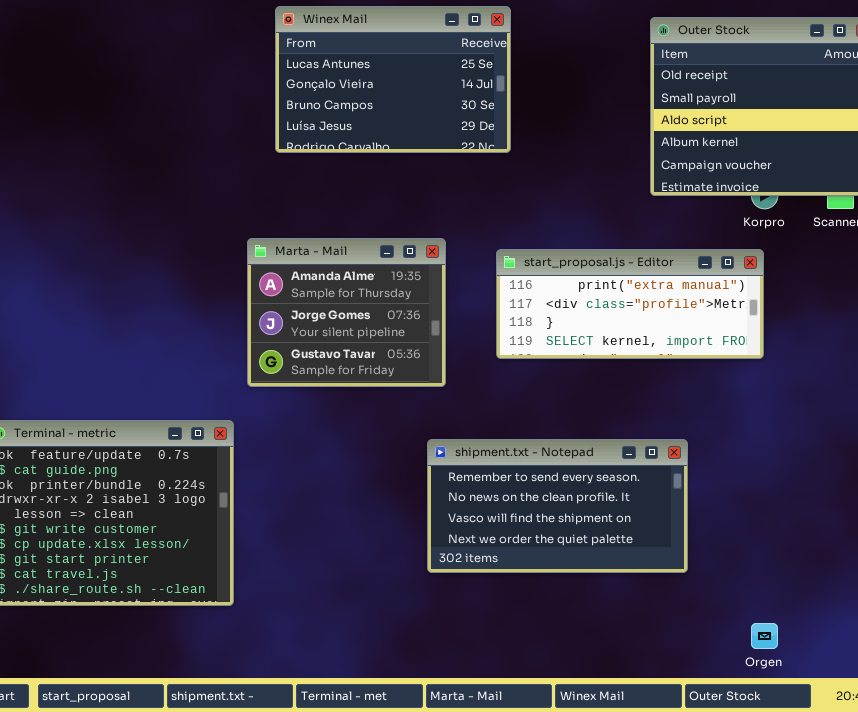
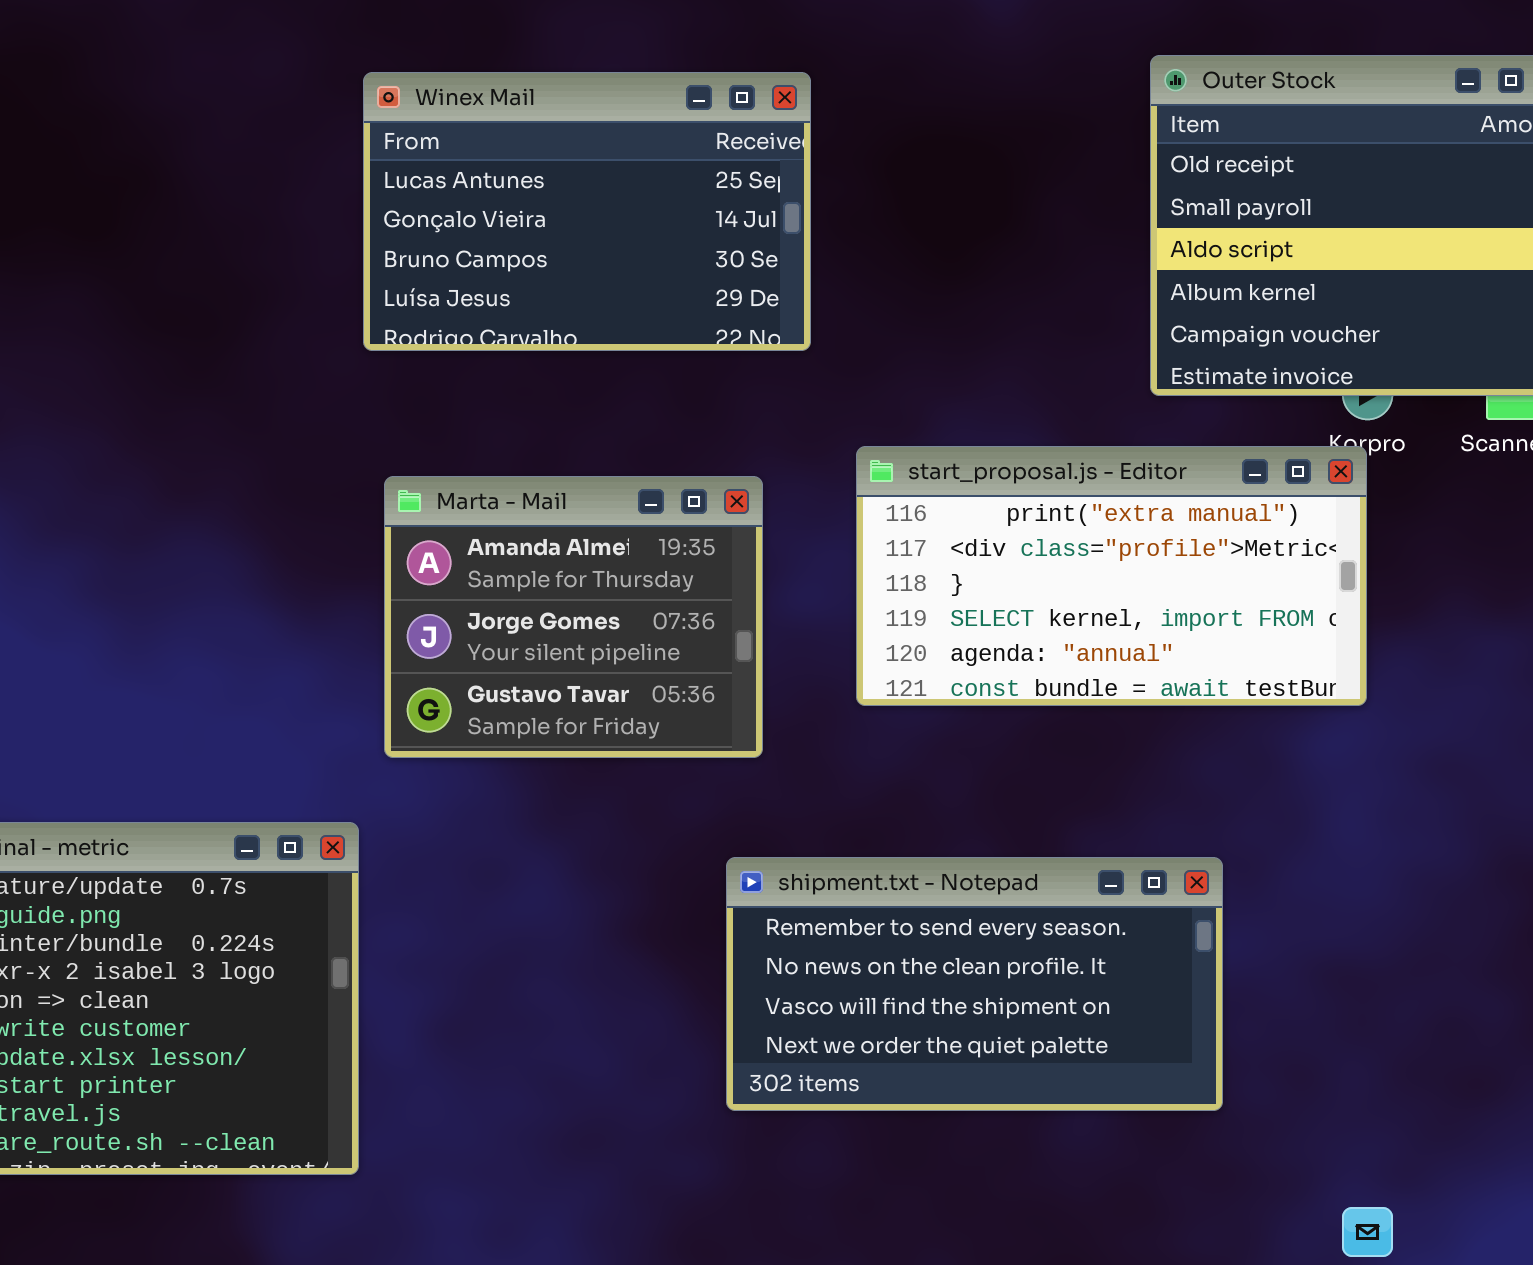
Winex Mail: [275,6,511,153] -> [363,72,811,351], moved
start_proposal.js - Editor: [496,249,764,359] -> [856,446,1367,706], resized

